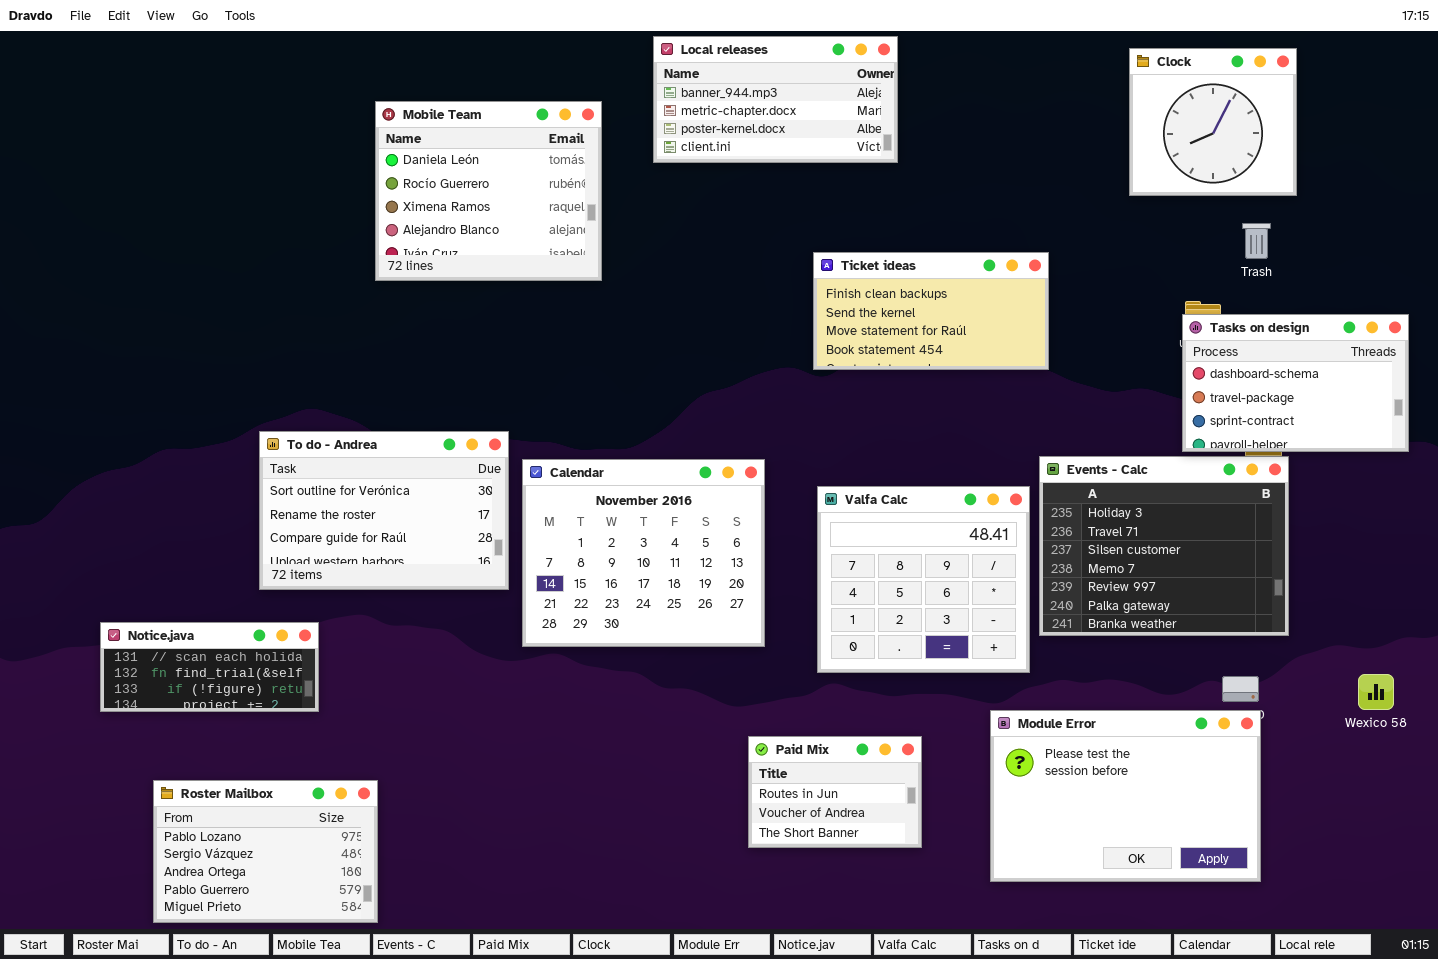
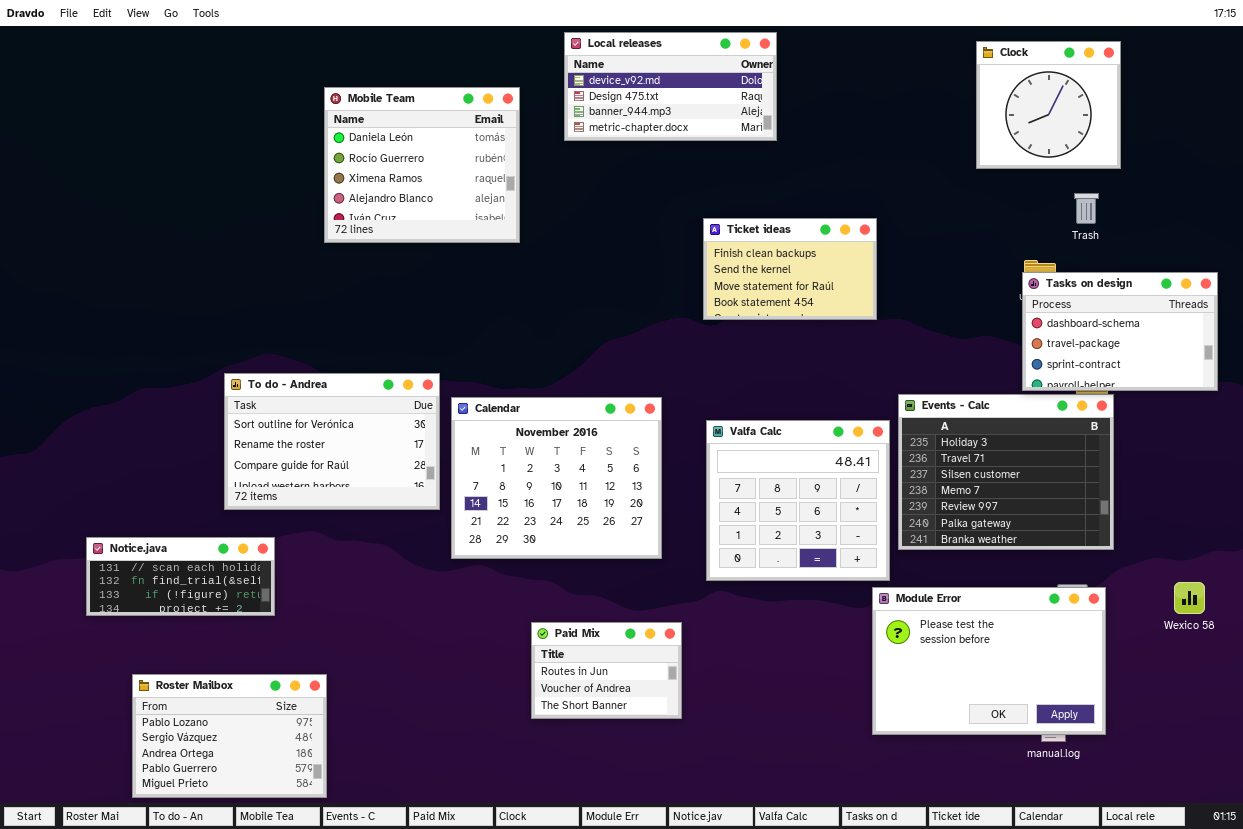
Local releases: [653,36,898,163] -> [564,32,777,141], scrolled up 2 rows
Ticket ideas: [813,252,1049,370] -> [703,218,877,320], resized
Module Error: [990,710,1261,882] -> [872,587,1106,735], moved
Paid Mix: [748,736,922,848] -> [531,622,682,719], moved

